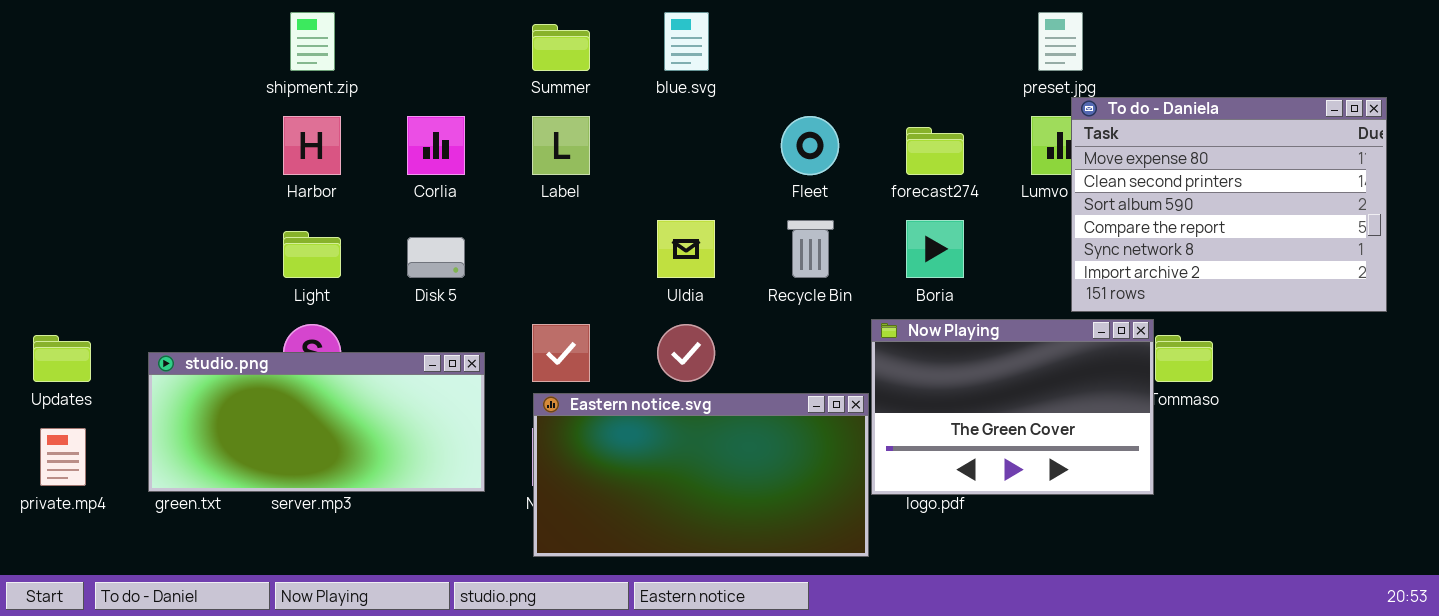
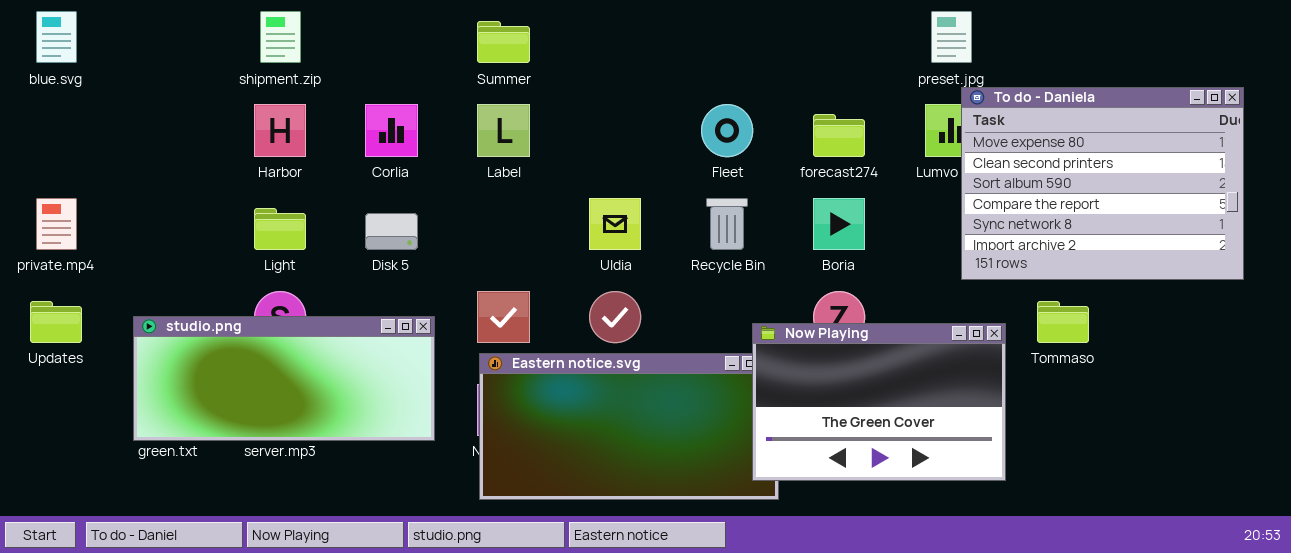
blue.svg: [664,12,709,71] -> [36,11,77,63], moved
Now Playing: [871,319,1154,495] -> [752,323,1006,481], moved
private.mp4: [40,428,86,486] -> [36,198,77,250], moved

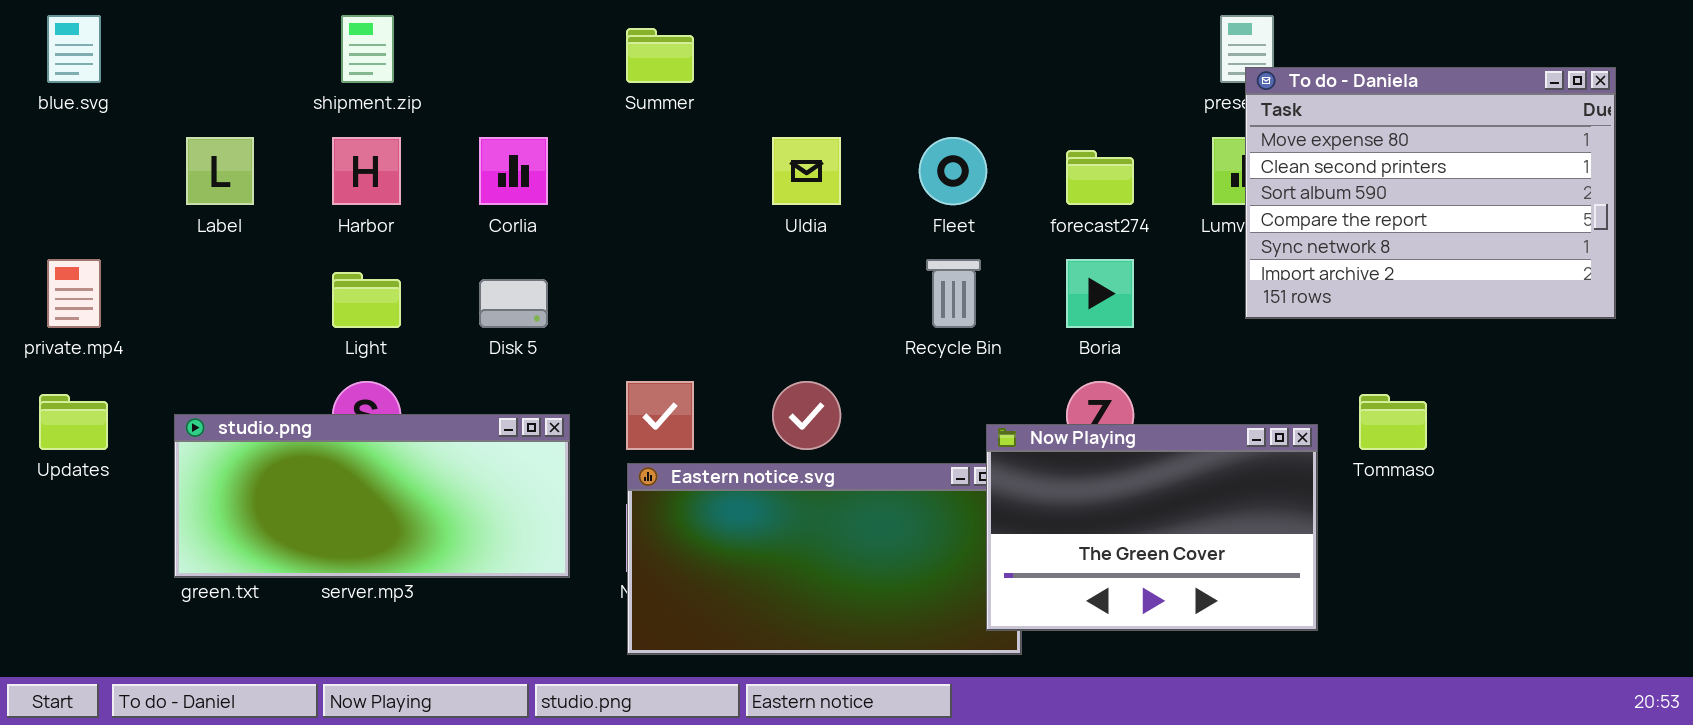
To do - Daniela: [961,87,1244,280] -> [1245,67,1616,319], moved
Label: [477,104,530,157] -> [186,137,254,205], moved
Uldia: [589,198,641,250] -> [772,137,841,205], moved

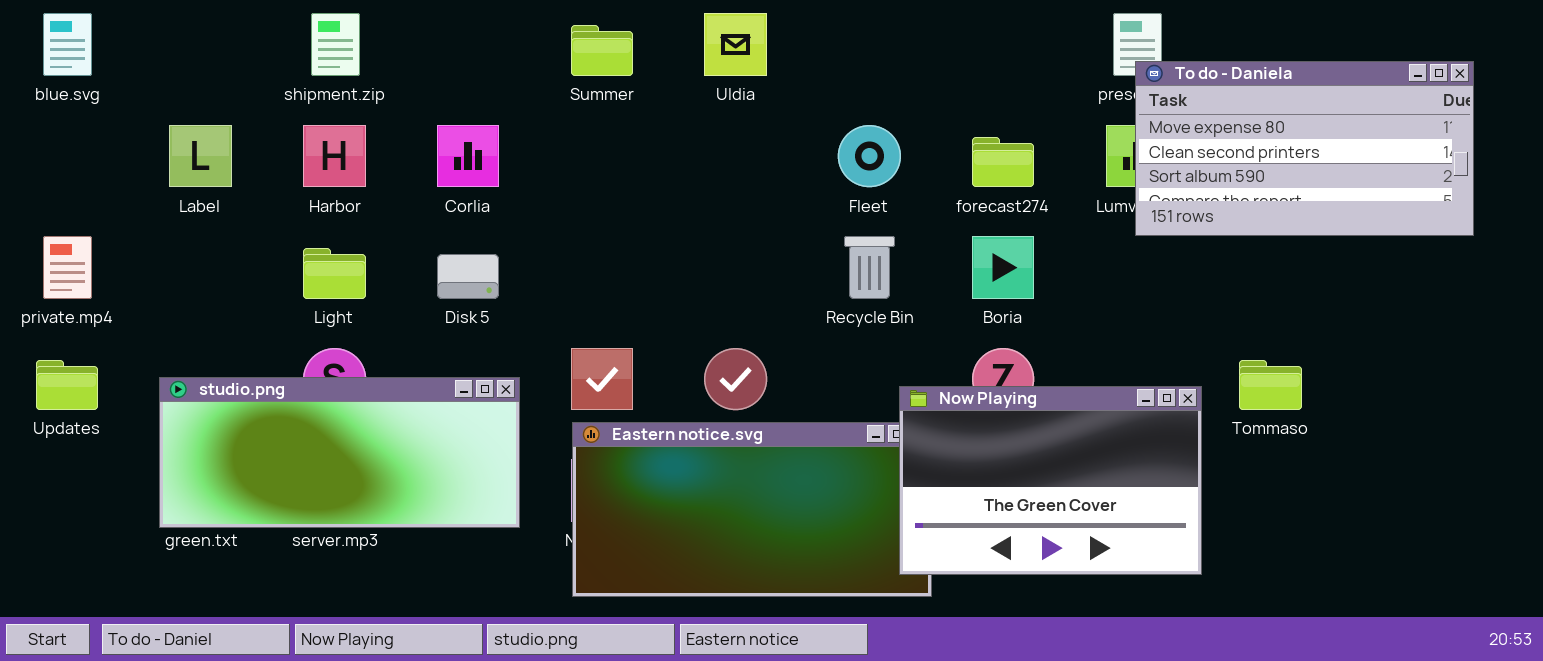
To do - Daniela: [1245,67,1616,319] -> [1135,61,1474,236], resized
Uldia: [772,137,841,205] -> [704,13,767,76], moved

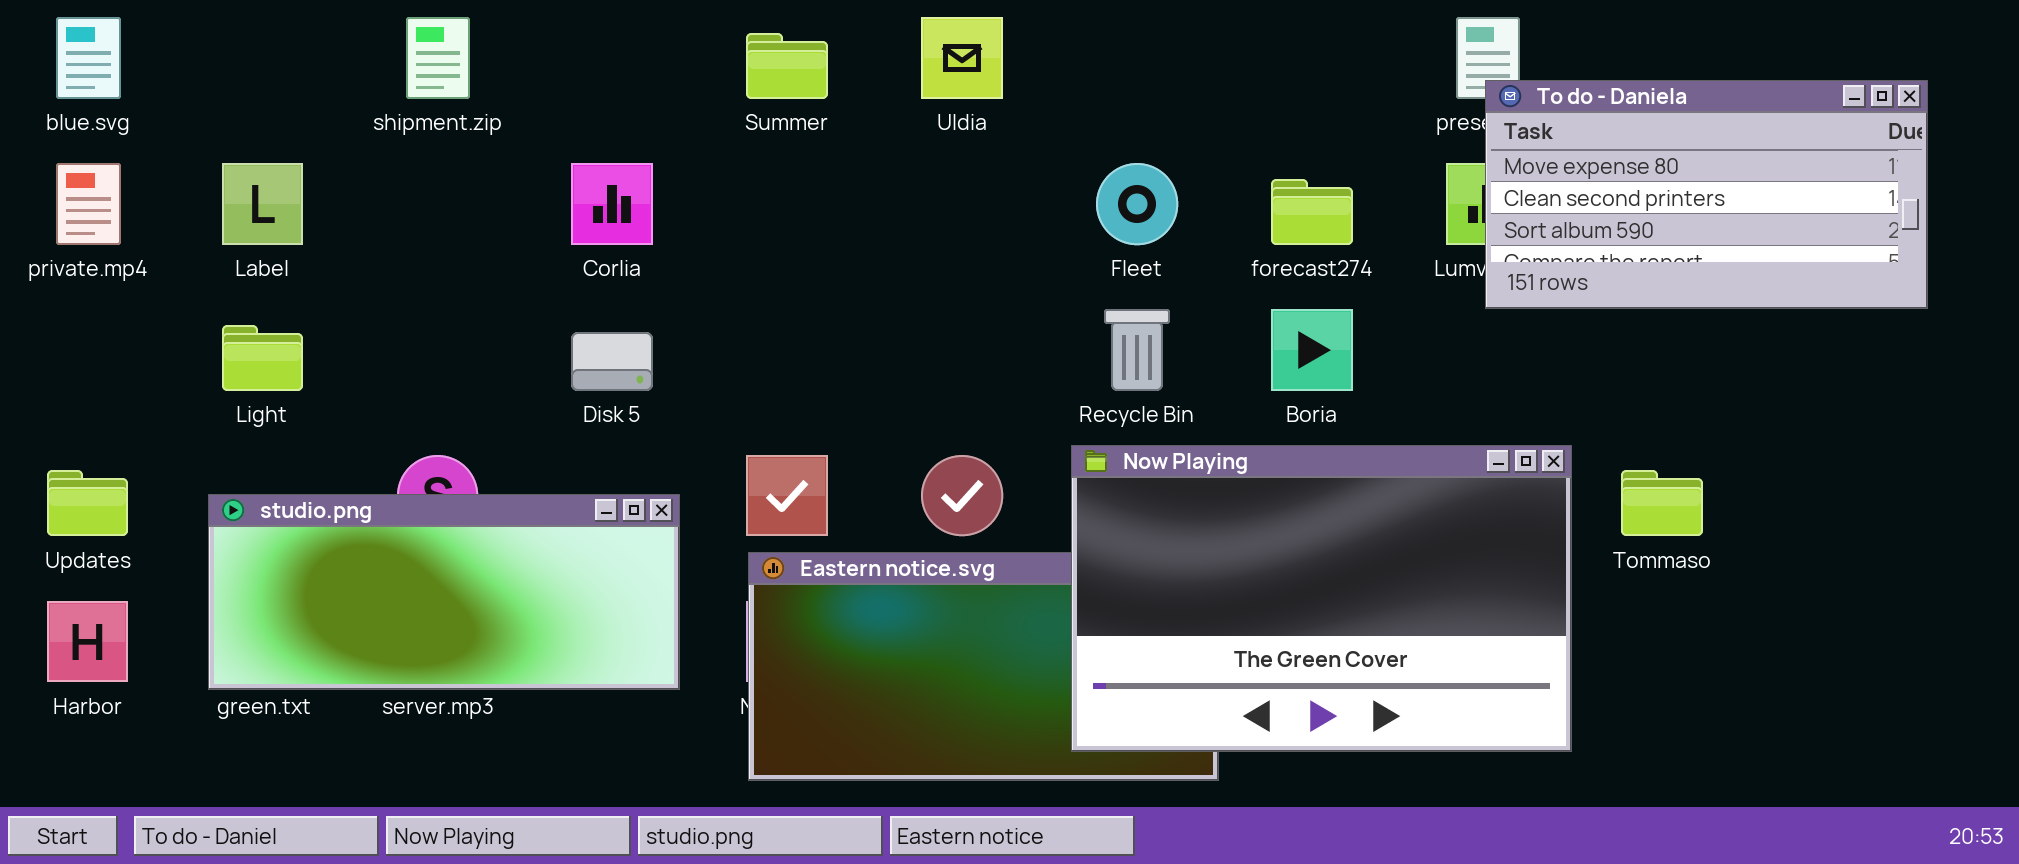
Harbor: [303,125,366,187] -> [47,601,128,682], moved
private.mp4: [43,236,92,299] -> [56,163,121,245], moved
Light: [303,248,366,299] -> [222,325,303,391], moved
Now Playing: [899,386,1202,575] -> [1071,445,1572,752], resized

